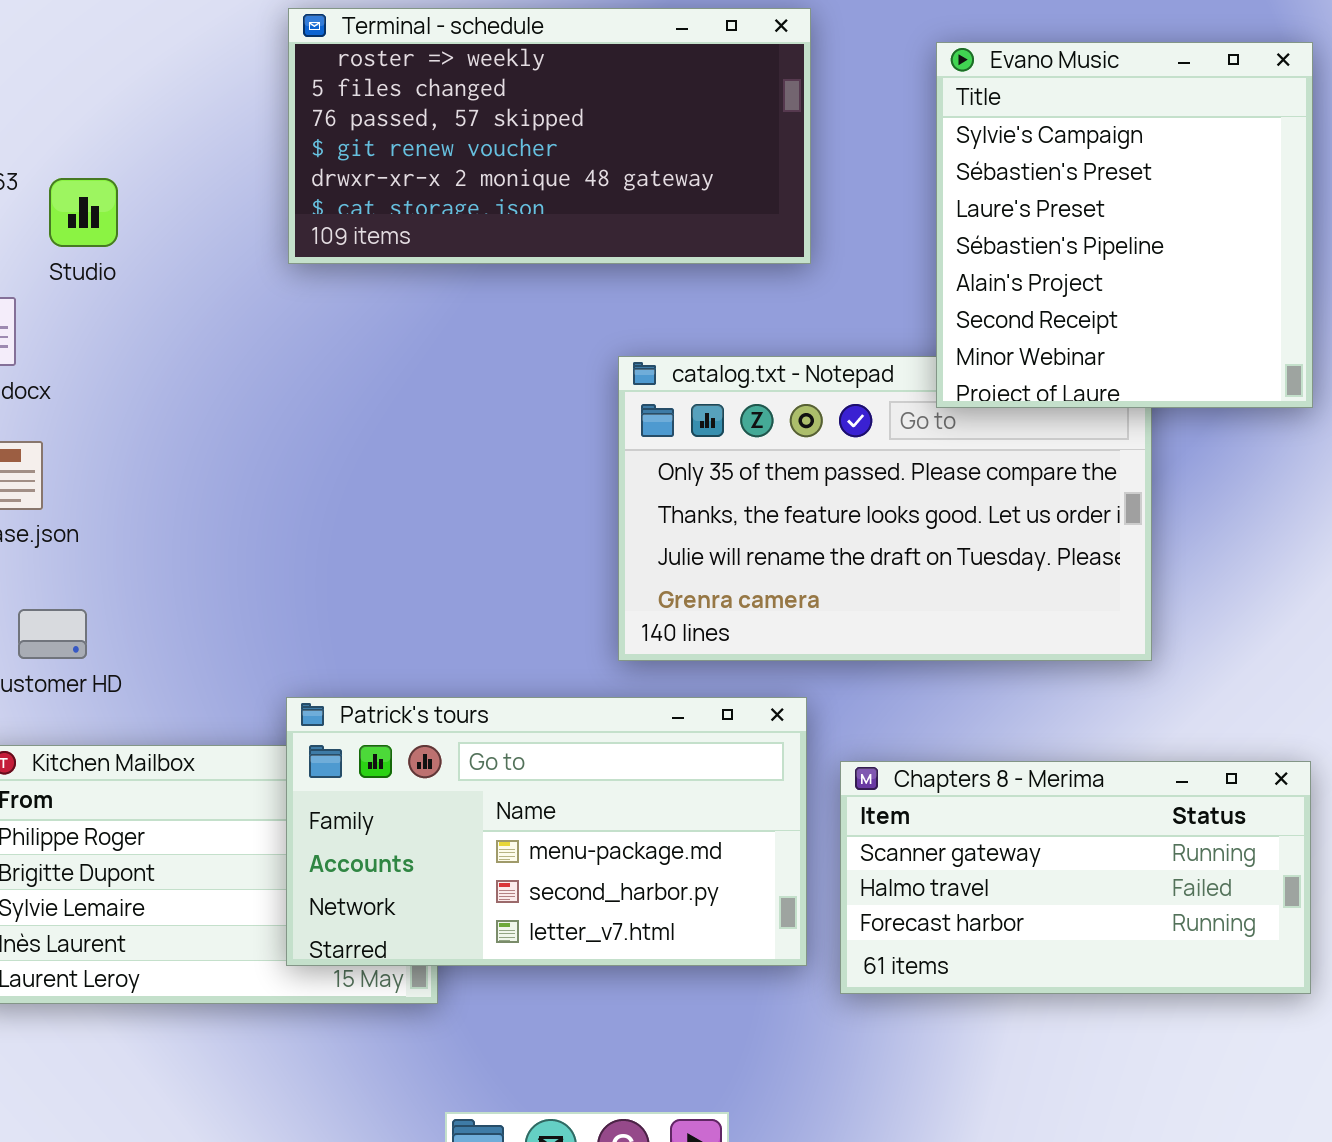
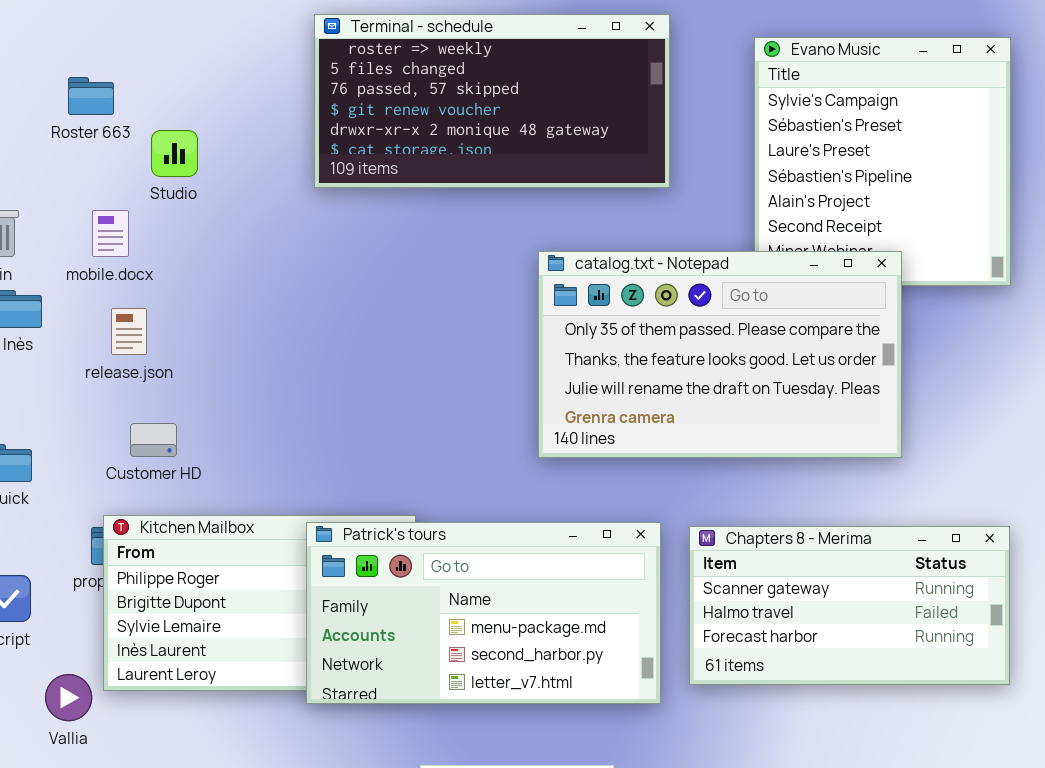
catalog.txt - Notepad: [618,356,1152,661] -> [538,251,902,458], raised
Patrick's tours: [286,697,807,966] -> [306,522,661,704], moved

